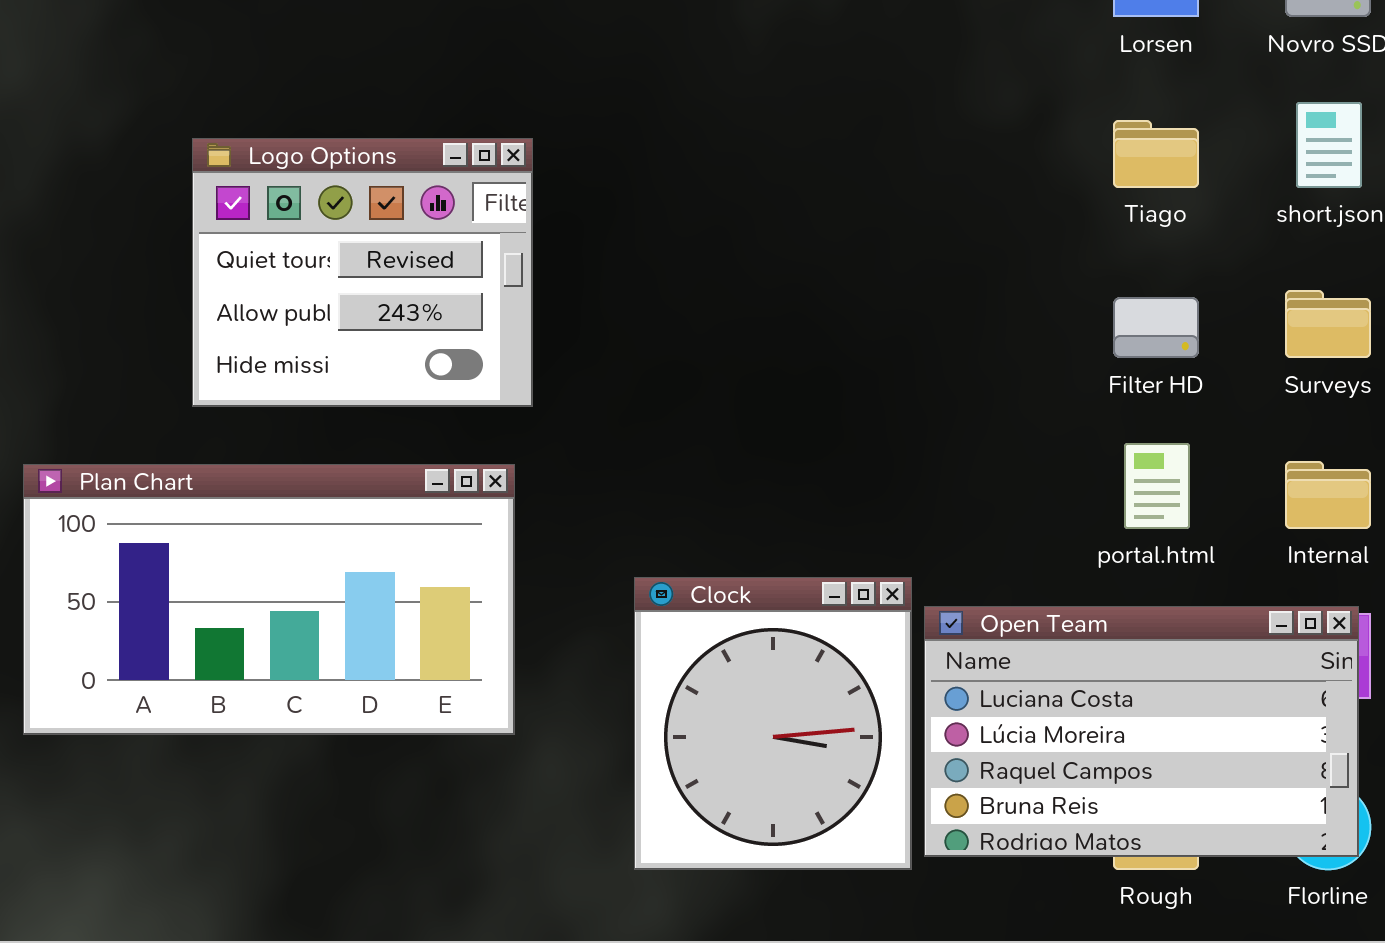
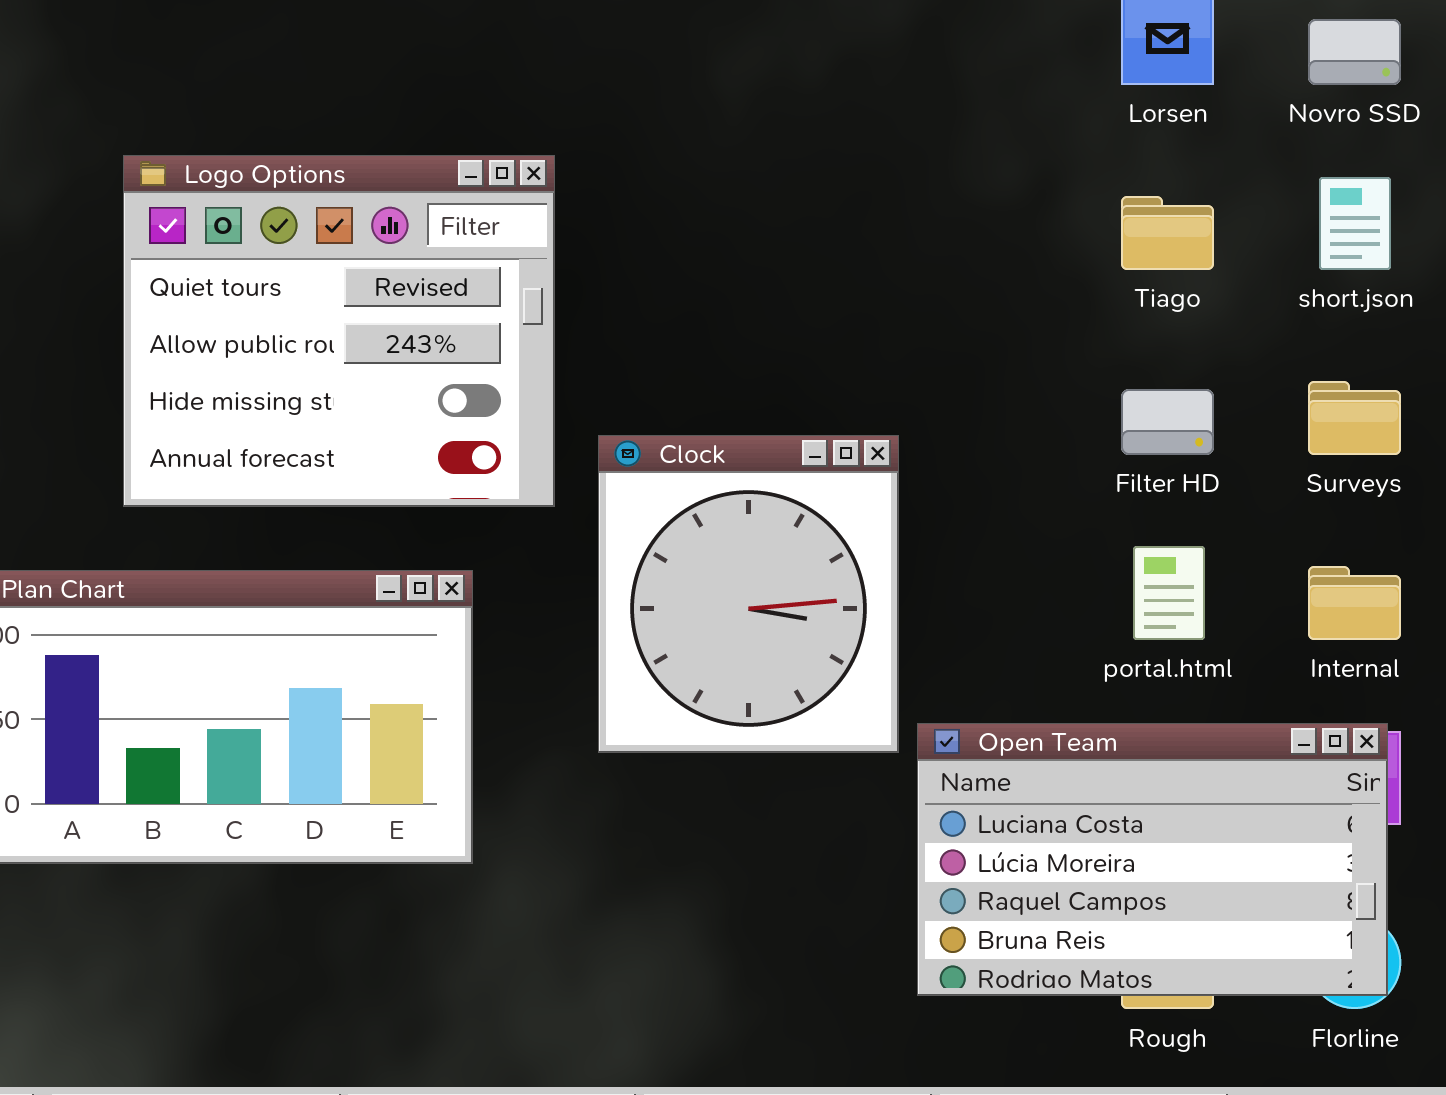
Logo Options: [192,138,533,407] -> [123,155,555,507], resized
Clock: [634,577,912,870] -> [598,435,899,753], moved

